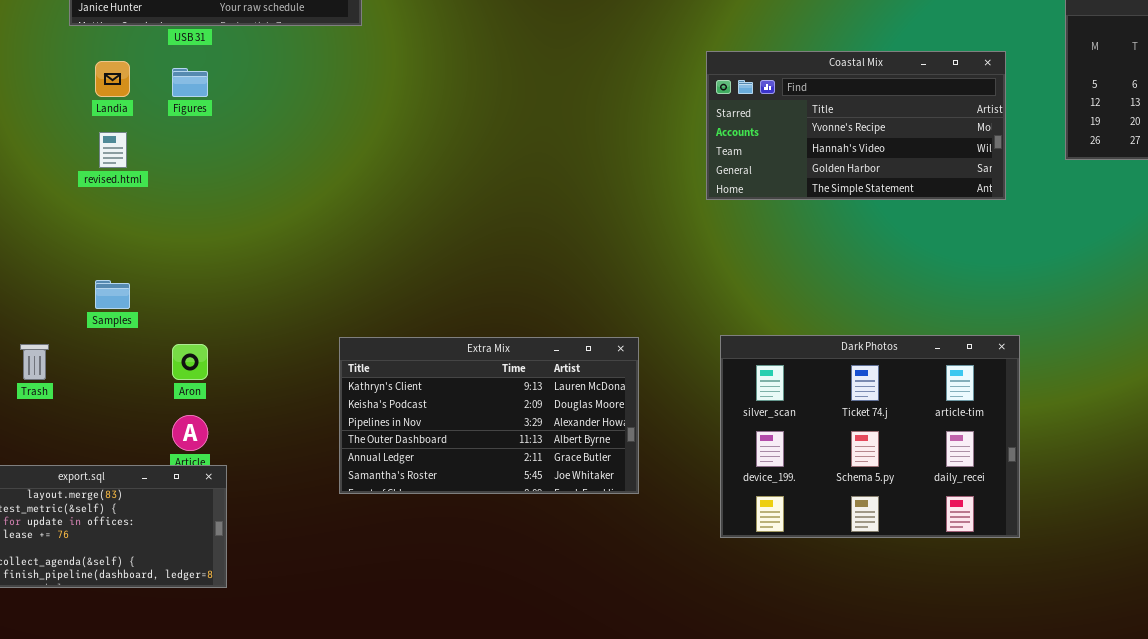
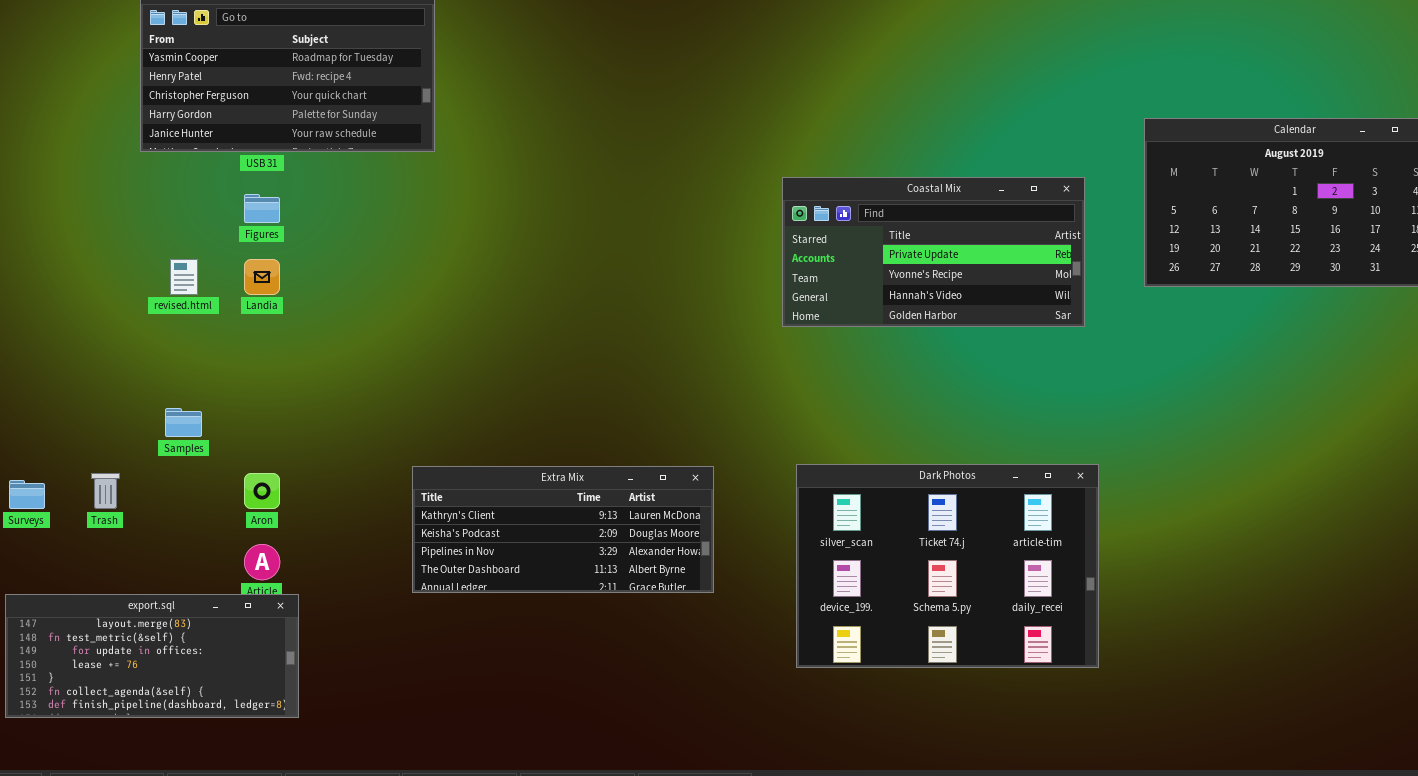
Coastal Mix: [706,51,1006,200] -> [782,177,1085,327], scrolled up 1 row
Landia: [95,61,130,97] -> [244,259,280,295], moved
Extra Mix: [339,337,639,494] -> [412,466,714,593], resized

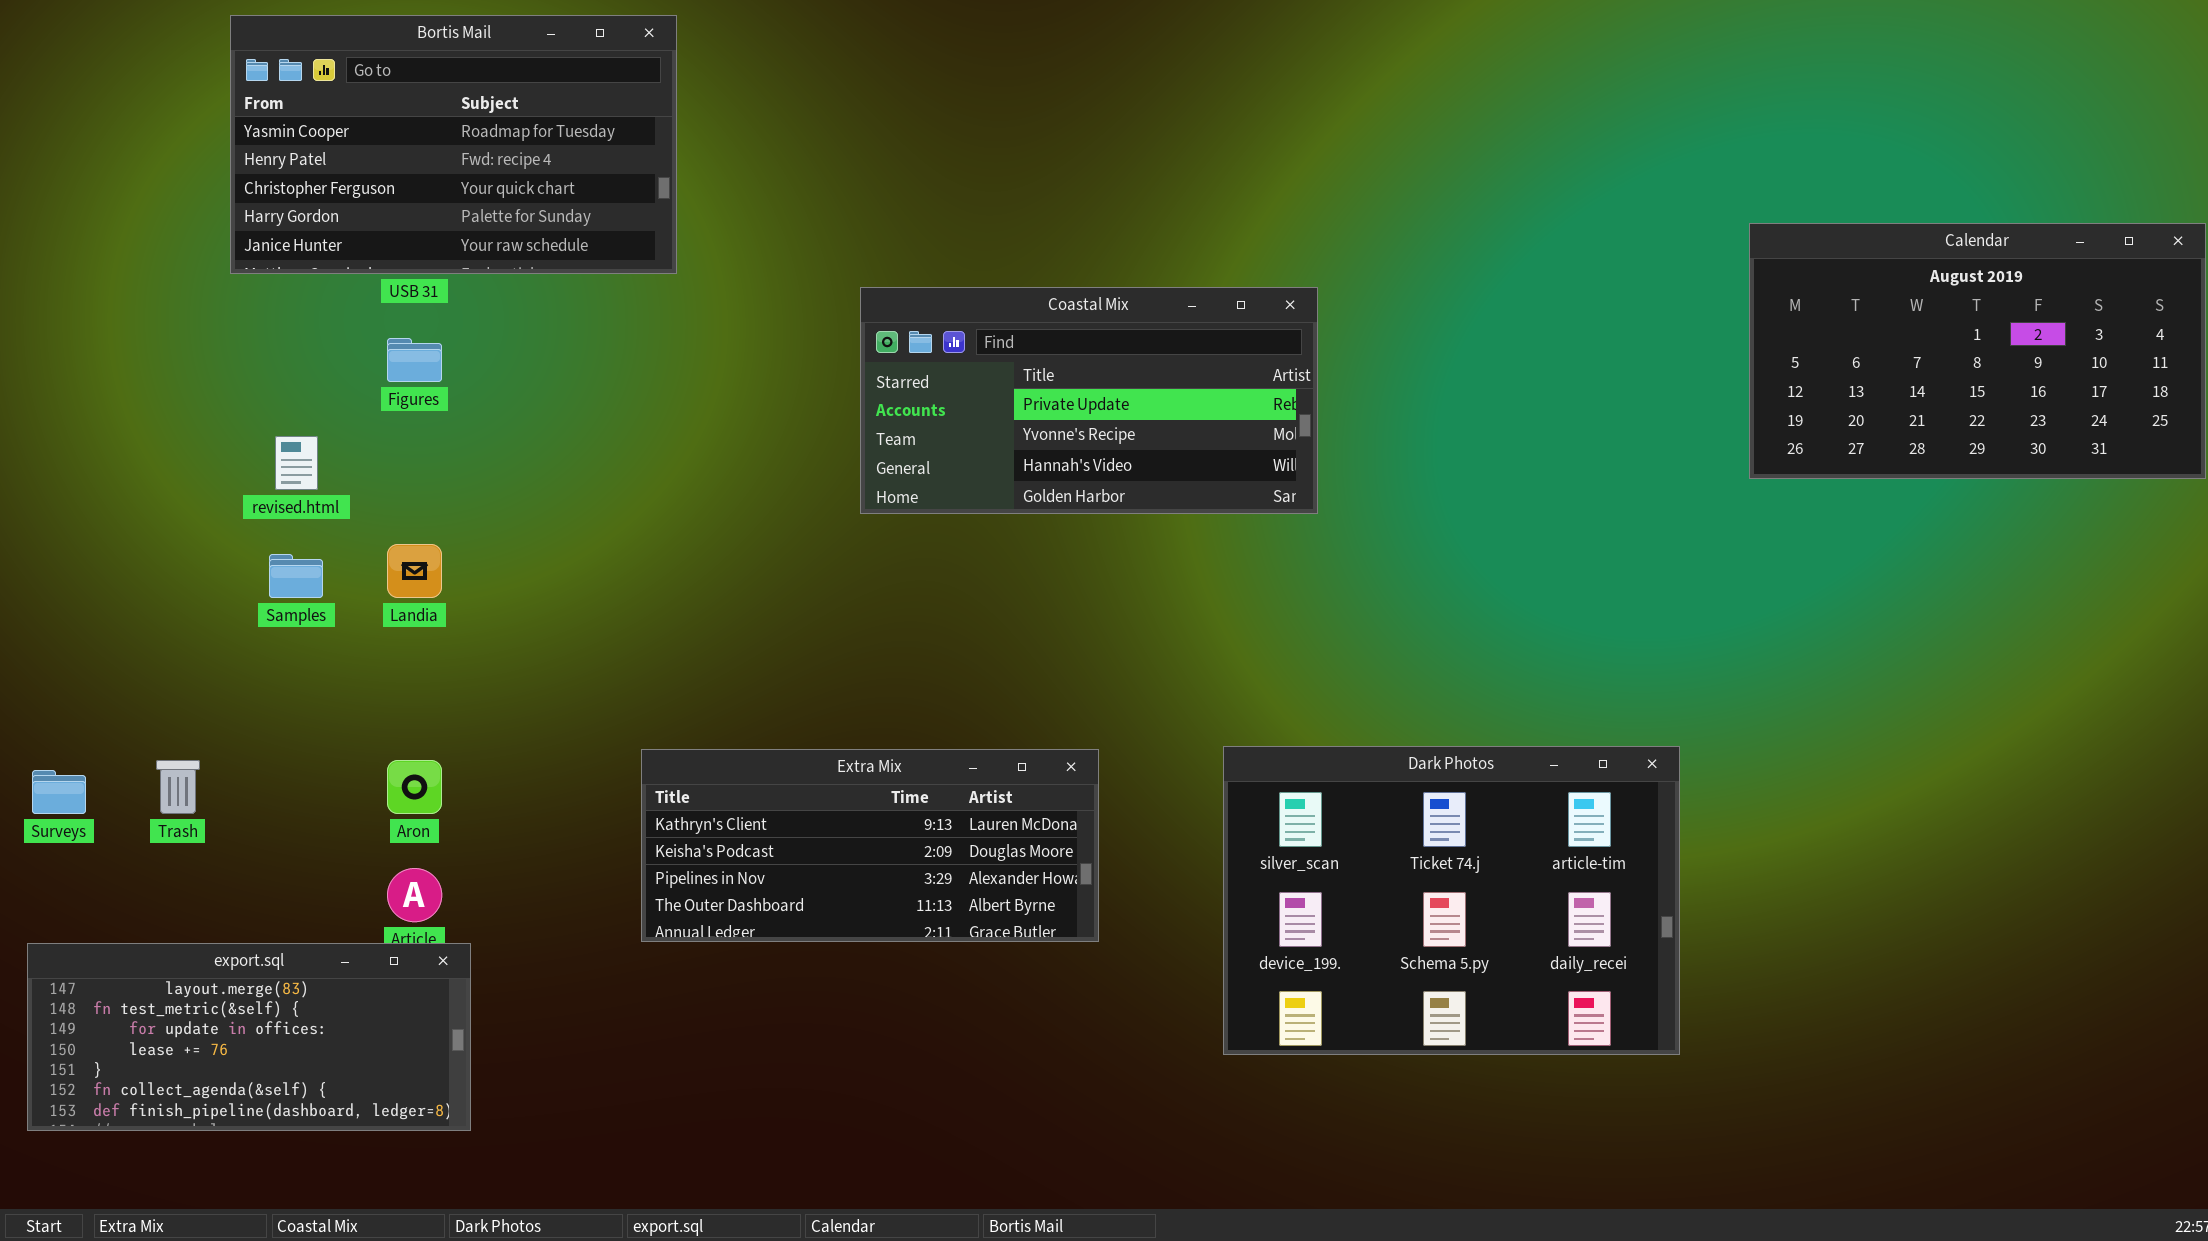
Coastal Mix: [782,177,1085,327] -> [860,287,1318,514], moved
Landia: [244,259,280,295] -> [387,544,442,598], moved
Samples: [165,408,202,437] -> [269,554,323,598], moved

